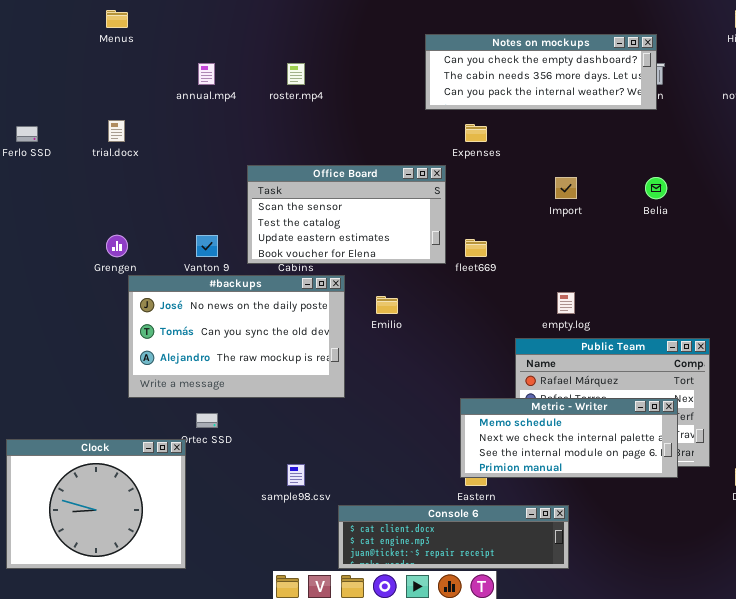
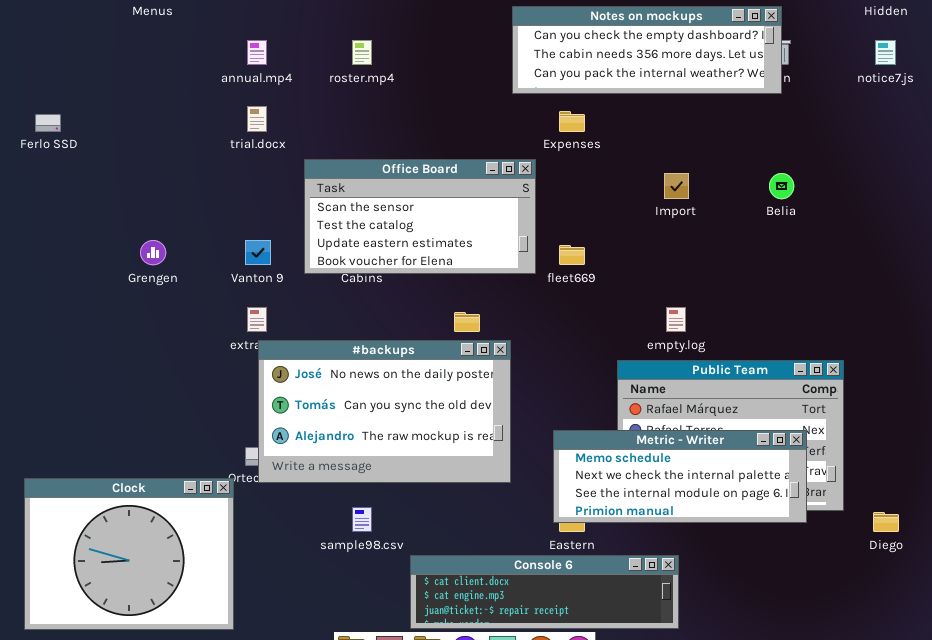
trial.docx: [108,120,125,142] -> [247,106,267,132], moved
#backups: [128,275,345,398] -> [258,340,511,483], moved

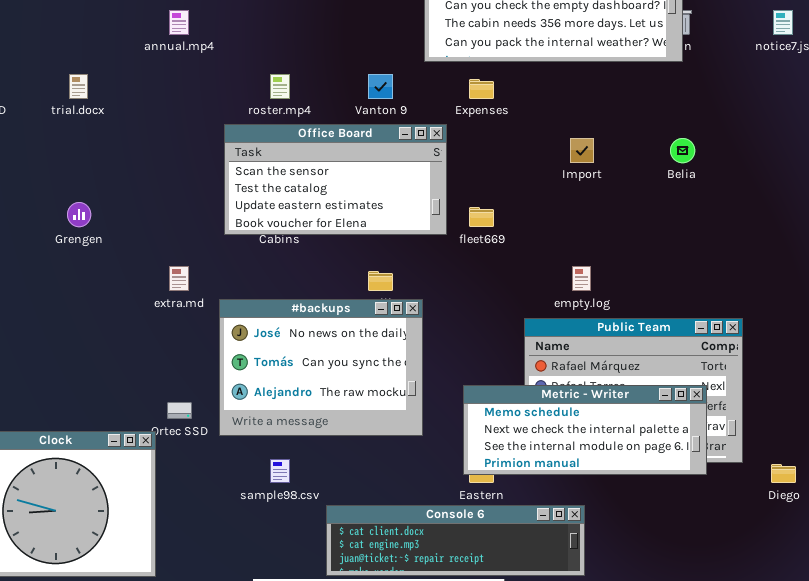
roster.mp4: [352,40,372,65] -> [270,74,290,99], moved
trial.docx: [247,106,267,132] -> [69,74,88,99], moved
Vanton 9: [245,240,271,265] -> [368,74,393,99], moved
#backups: [258,340,511,483] -> [219,299,423,436], resized

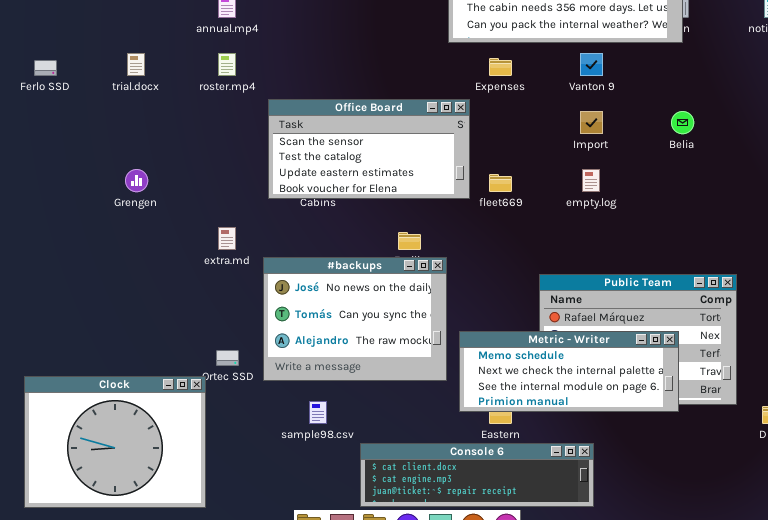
roster.mp4: [270,74,290,99] -> [218,53,236,76], moved
Vanton 9: [368,74,393,99] -> [580,53,603,76], moved
empty.log: [572,266,591,291] -> [582,169,600,192], moved
Metric - Writer: [463,385,707,475] -> [459,331,679,412], moved

